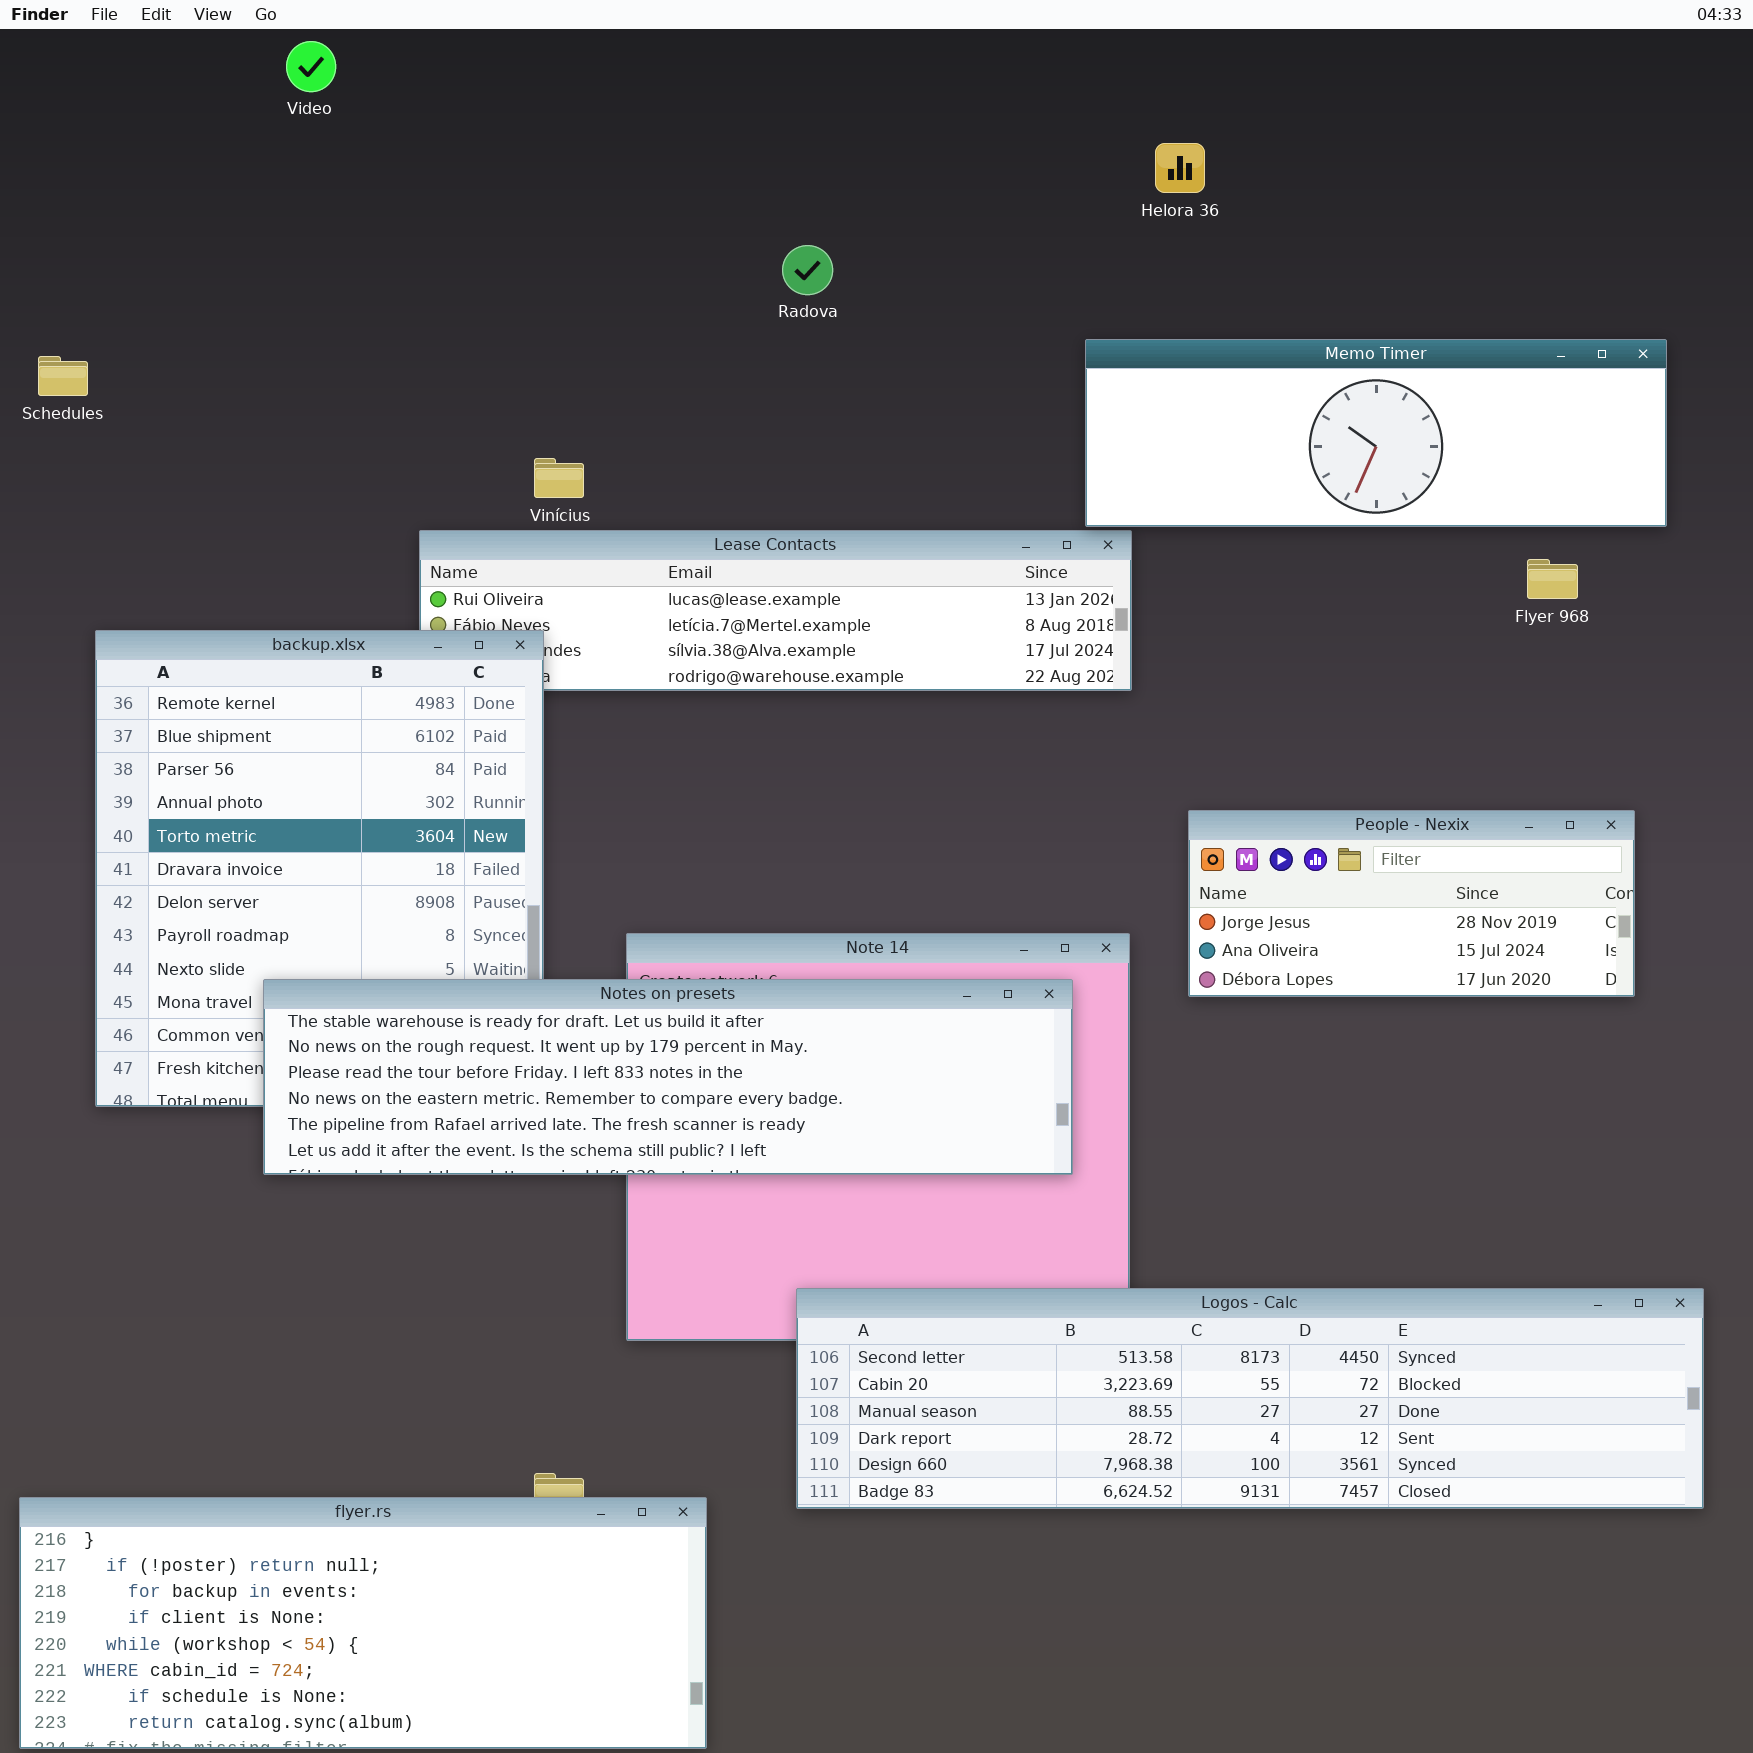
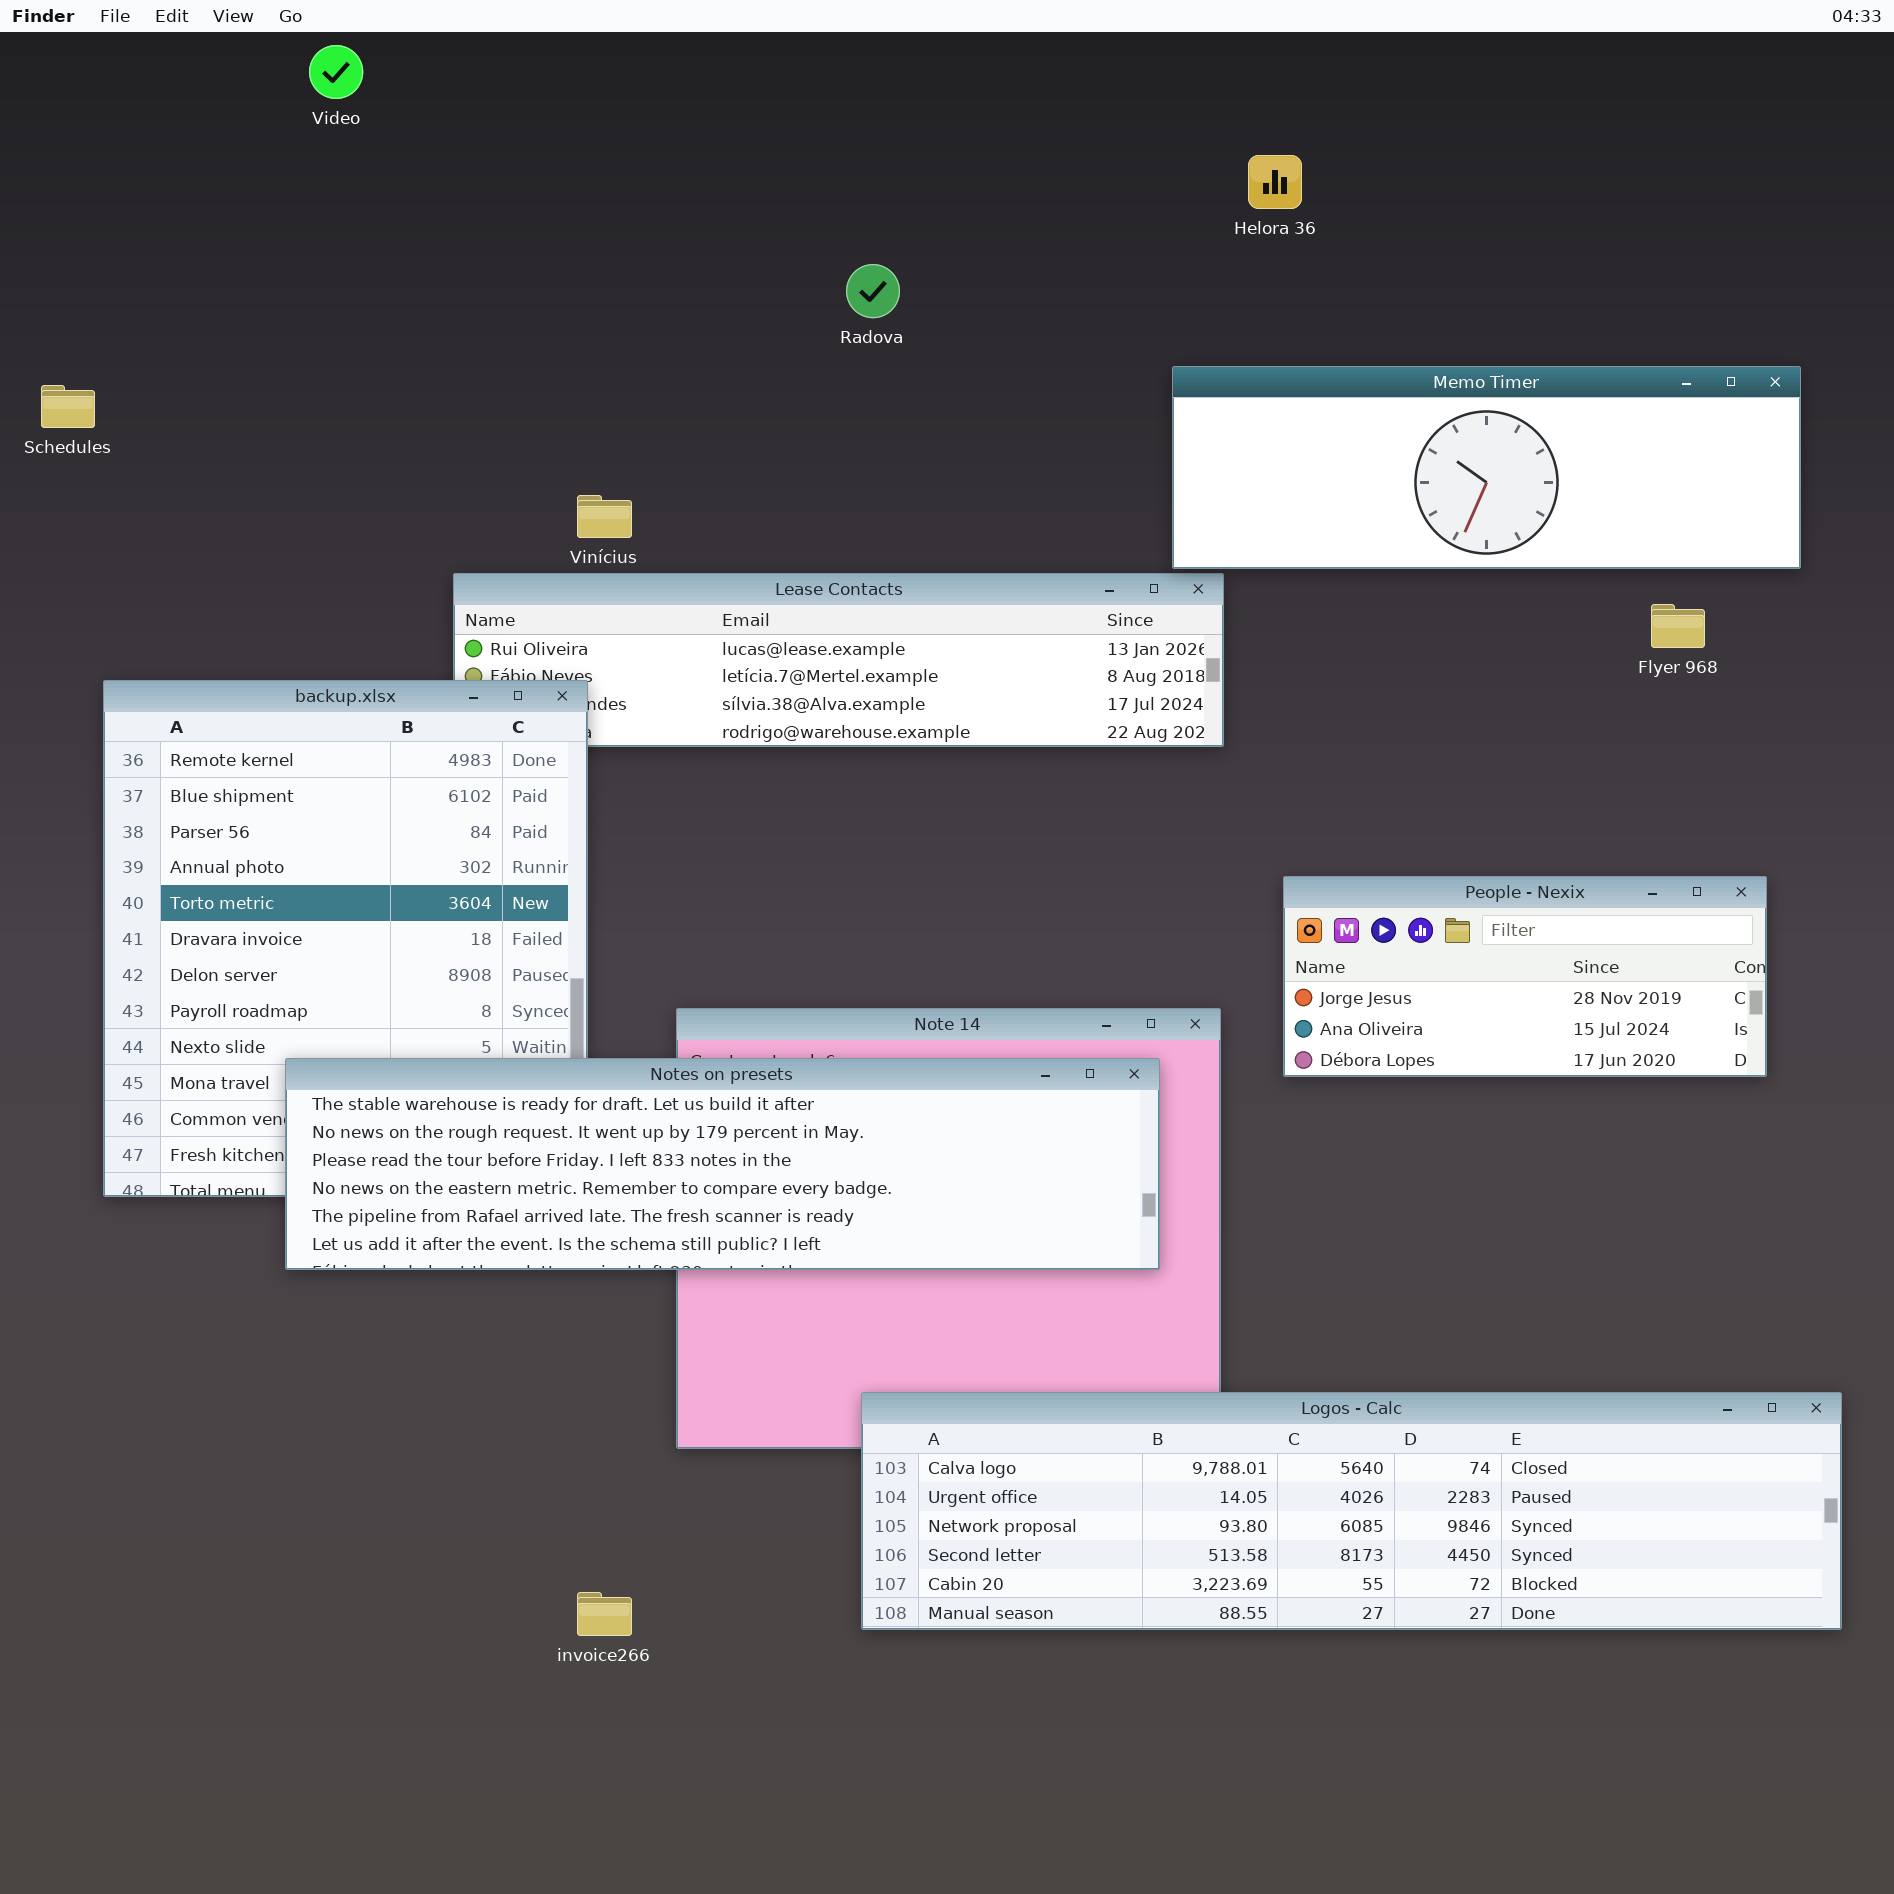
Logos - Calc: [796,1288,1704,1509] -> [861,1392,1842,1630], scrolled up 3 rows
flyer.rs: [19,1497,707,1749] -> none, closed

